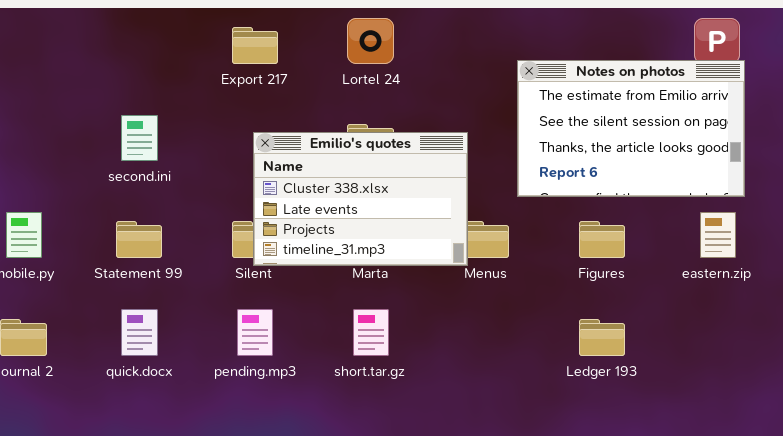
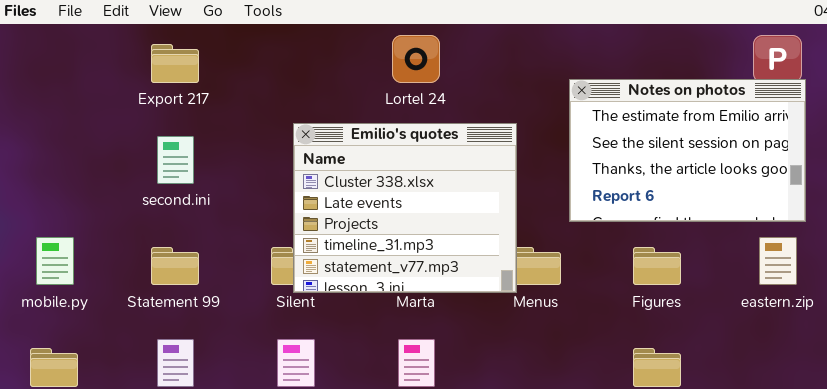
Export 217: [232,27,278,64] -> [151,44,199,83], moved
Emilio's quotes: [253,132,468,266] -> [293,123,517,293], resized

